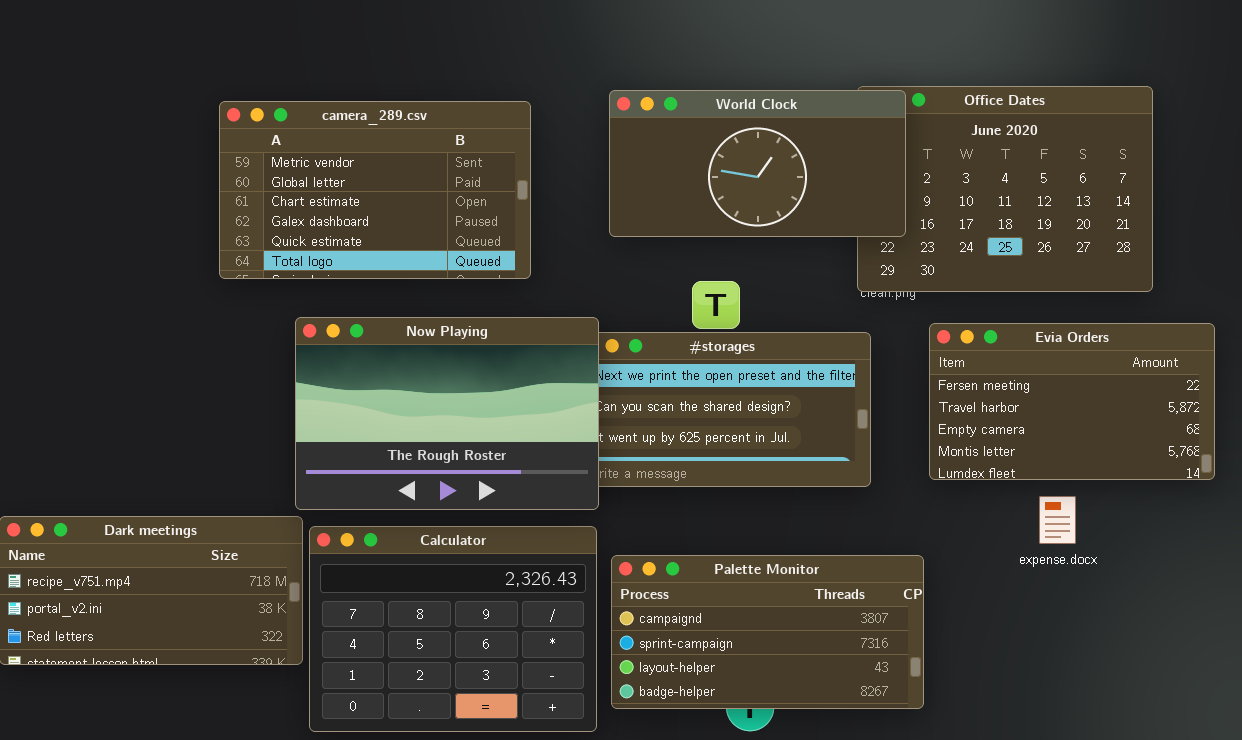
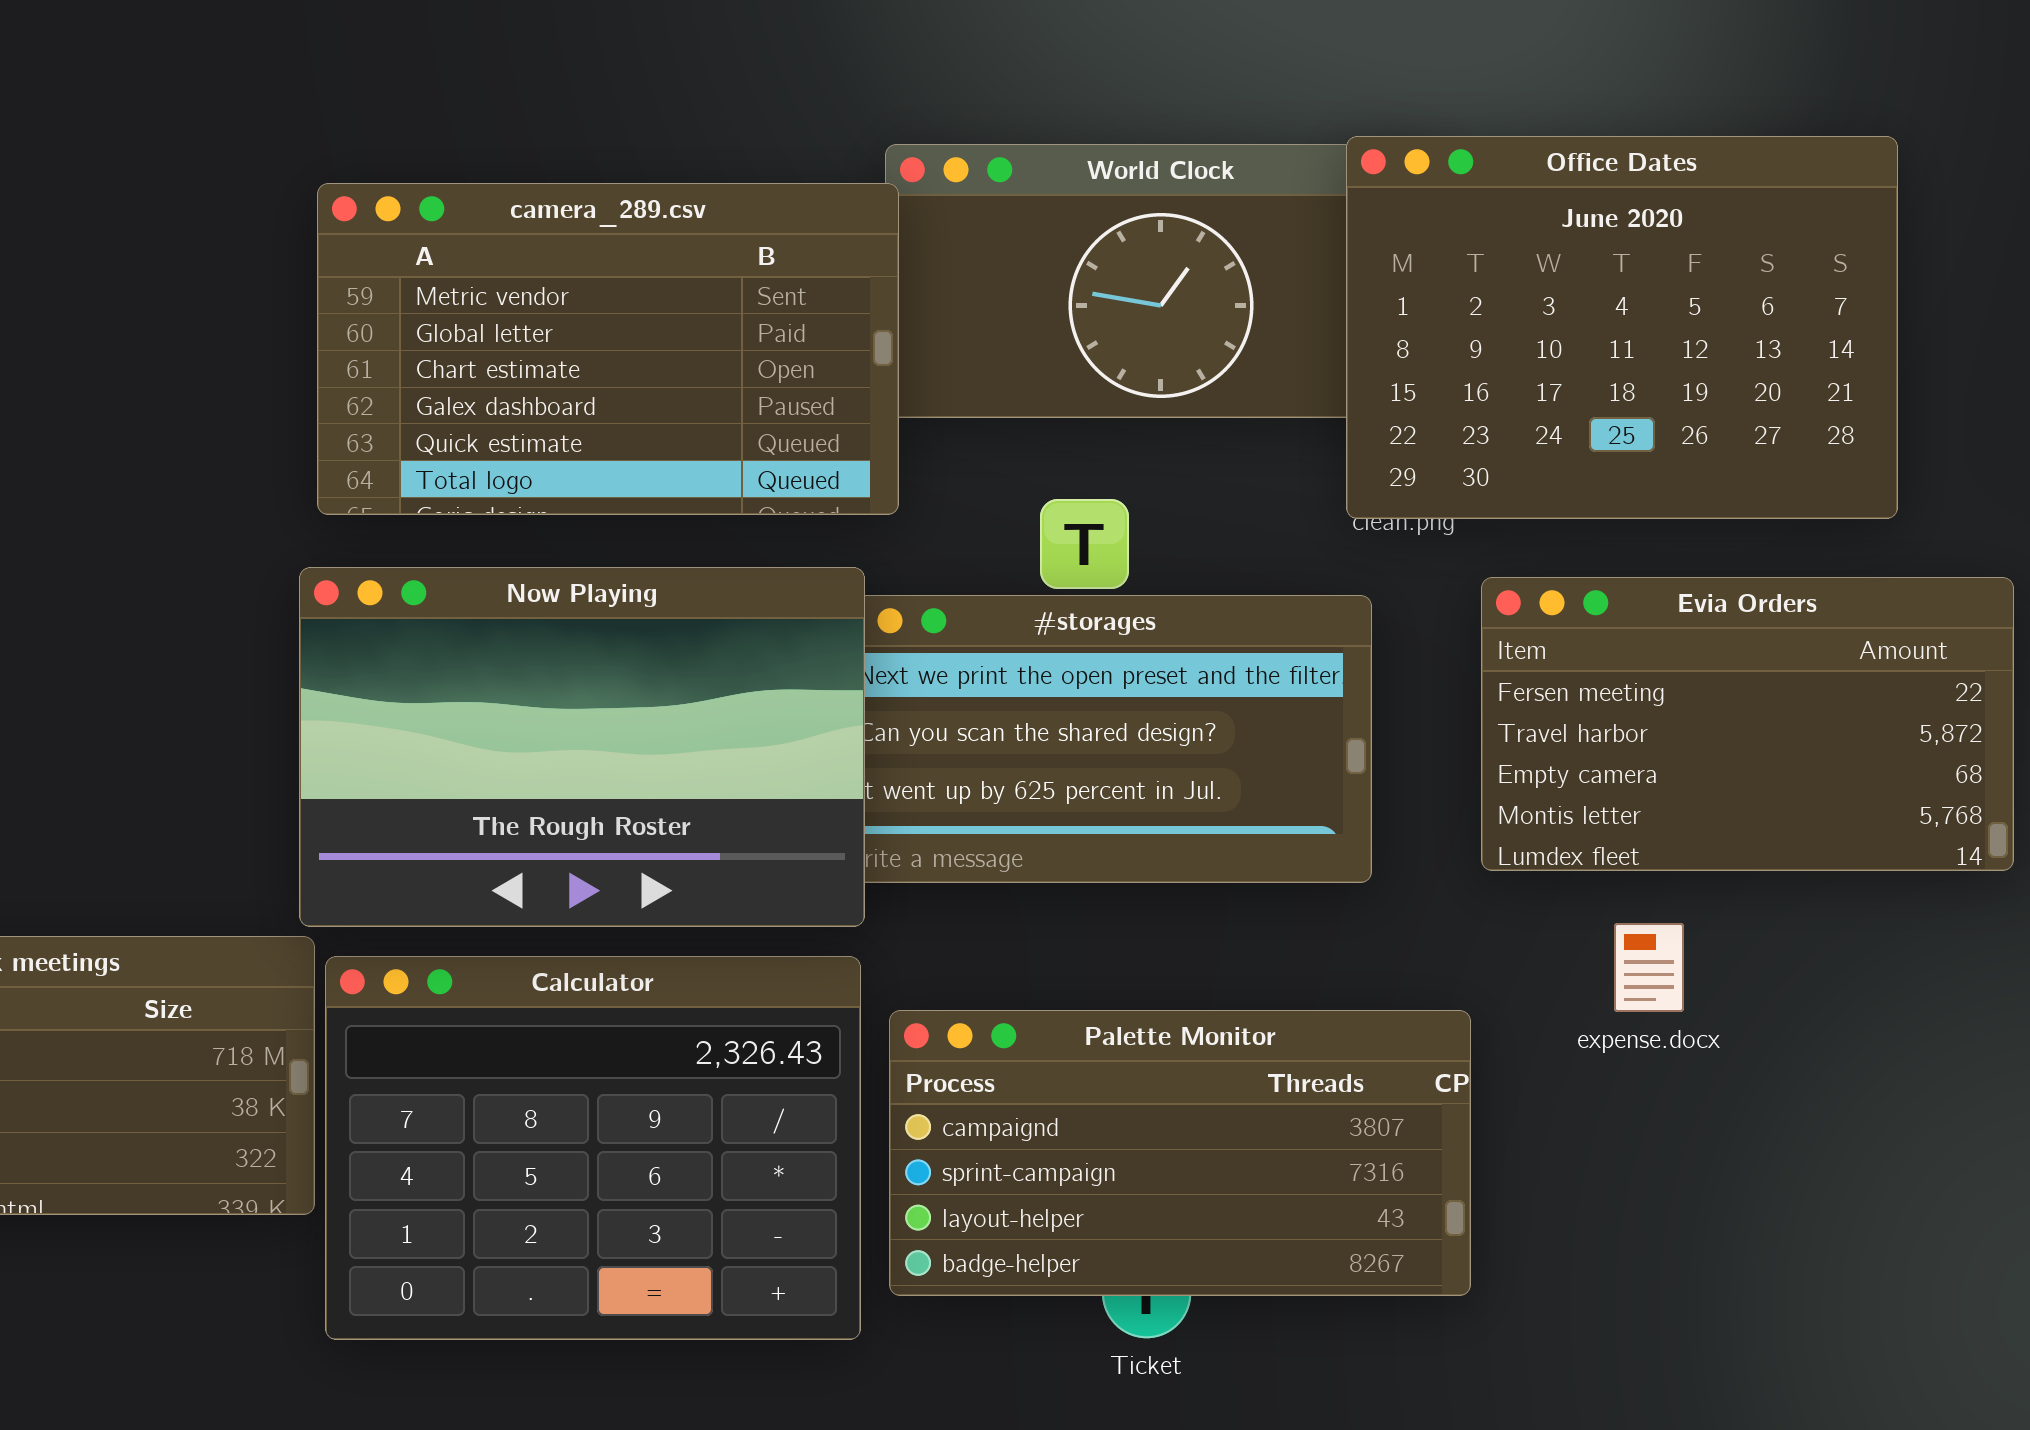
Office Dates: [857,86,1153,292] -> [1346,136,1898,519], raised
camera_289.csv: [219,101,531,279] -> [317,183,899,515], moved
expense.docx: [1039,496,1076,544] -> [1614,923,1684,1012], moved

